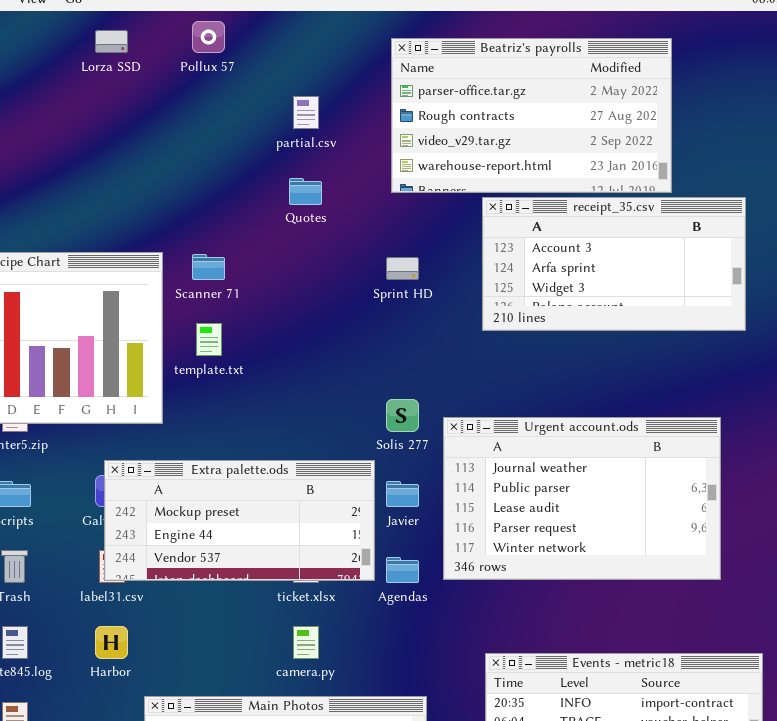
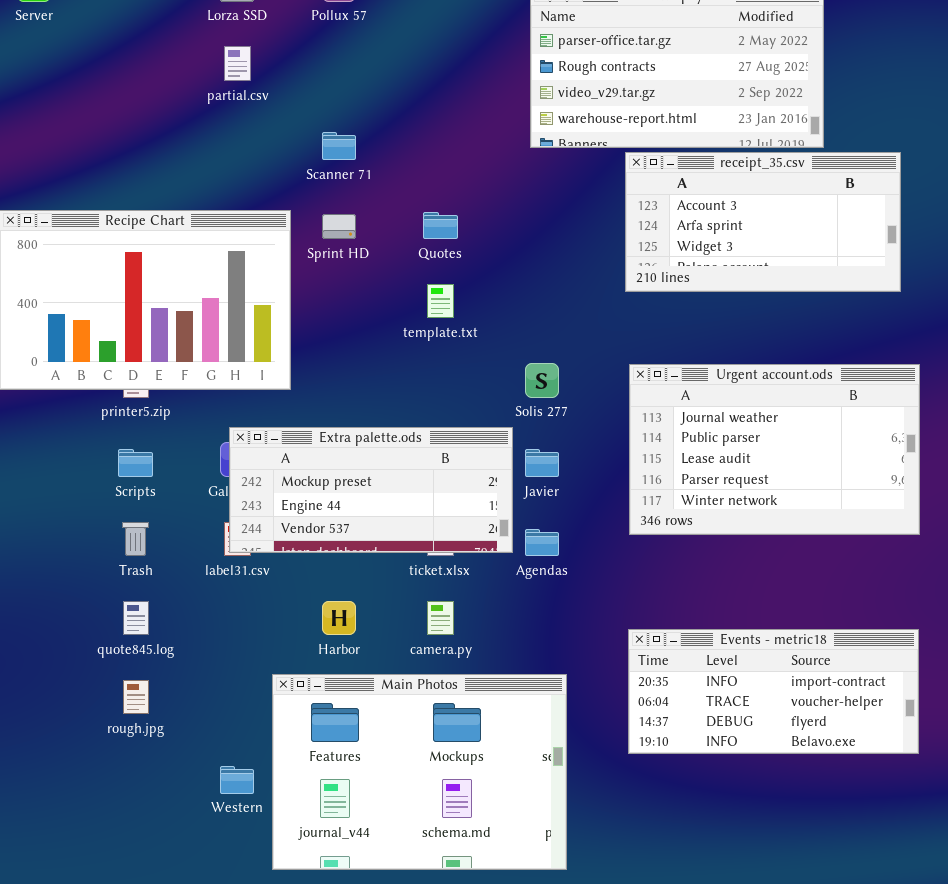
partial.csv: [293,96,319,129] -> [224,46,251,81], moved
Quotes: [289,178,322,205] -> [423,212,458,239], moved
Scanner 71: [192,254,225,280] -> [322,132,356,160], moved
Sprint HD: [386,257,419,280] -> [322,214,356,239], moved
template.txt: [196,323,222,356] -> [427,284,454,318], moved
Urgent account.ods: [443,417,721,580] -> [629,364,920,535], moved
Harbor: [95,626,128,659] -> [322,601,356,635], moved

